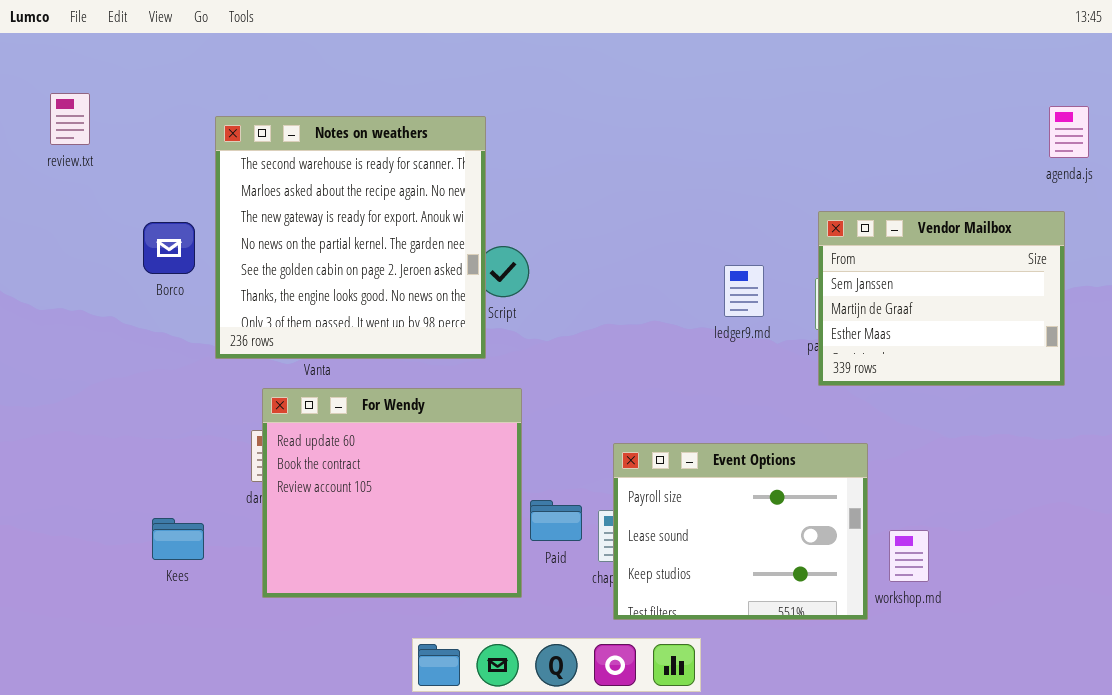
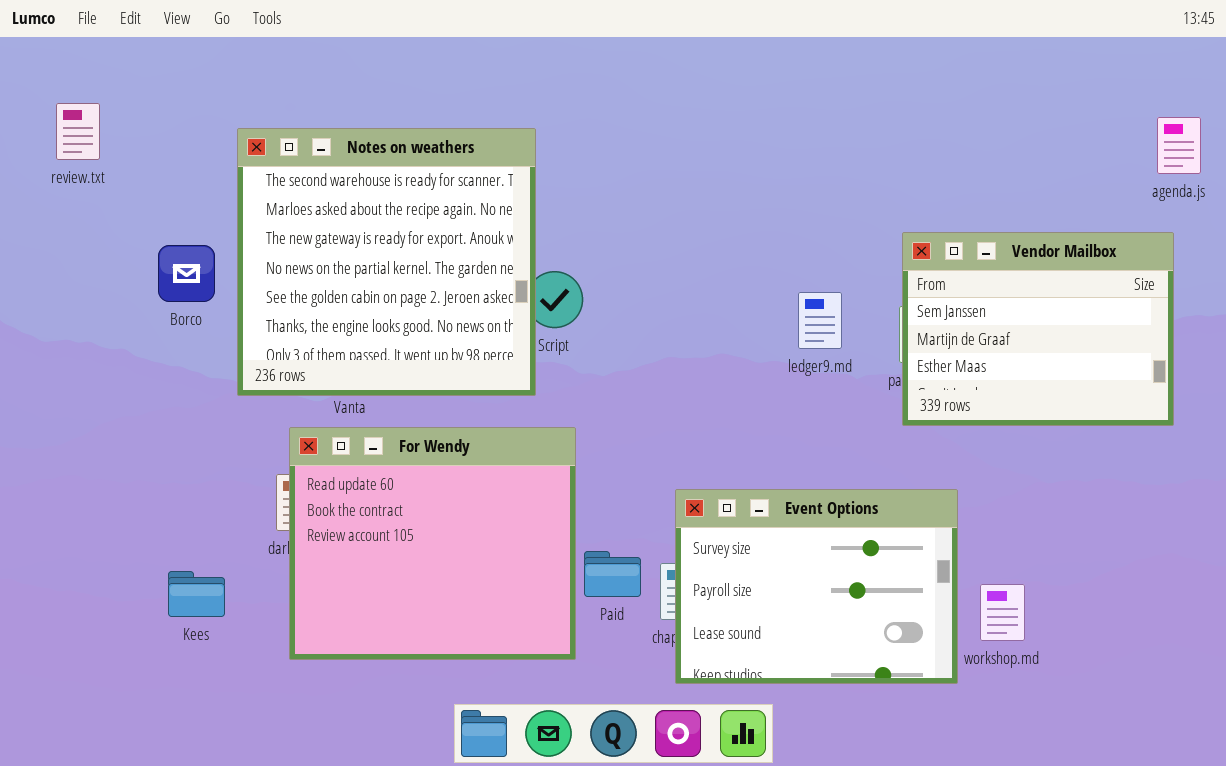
Event Options: [613,443,868,620] -> [675,489,958,684], scrolled up 1 row

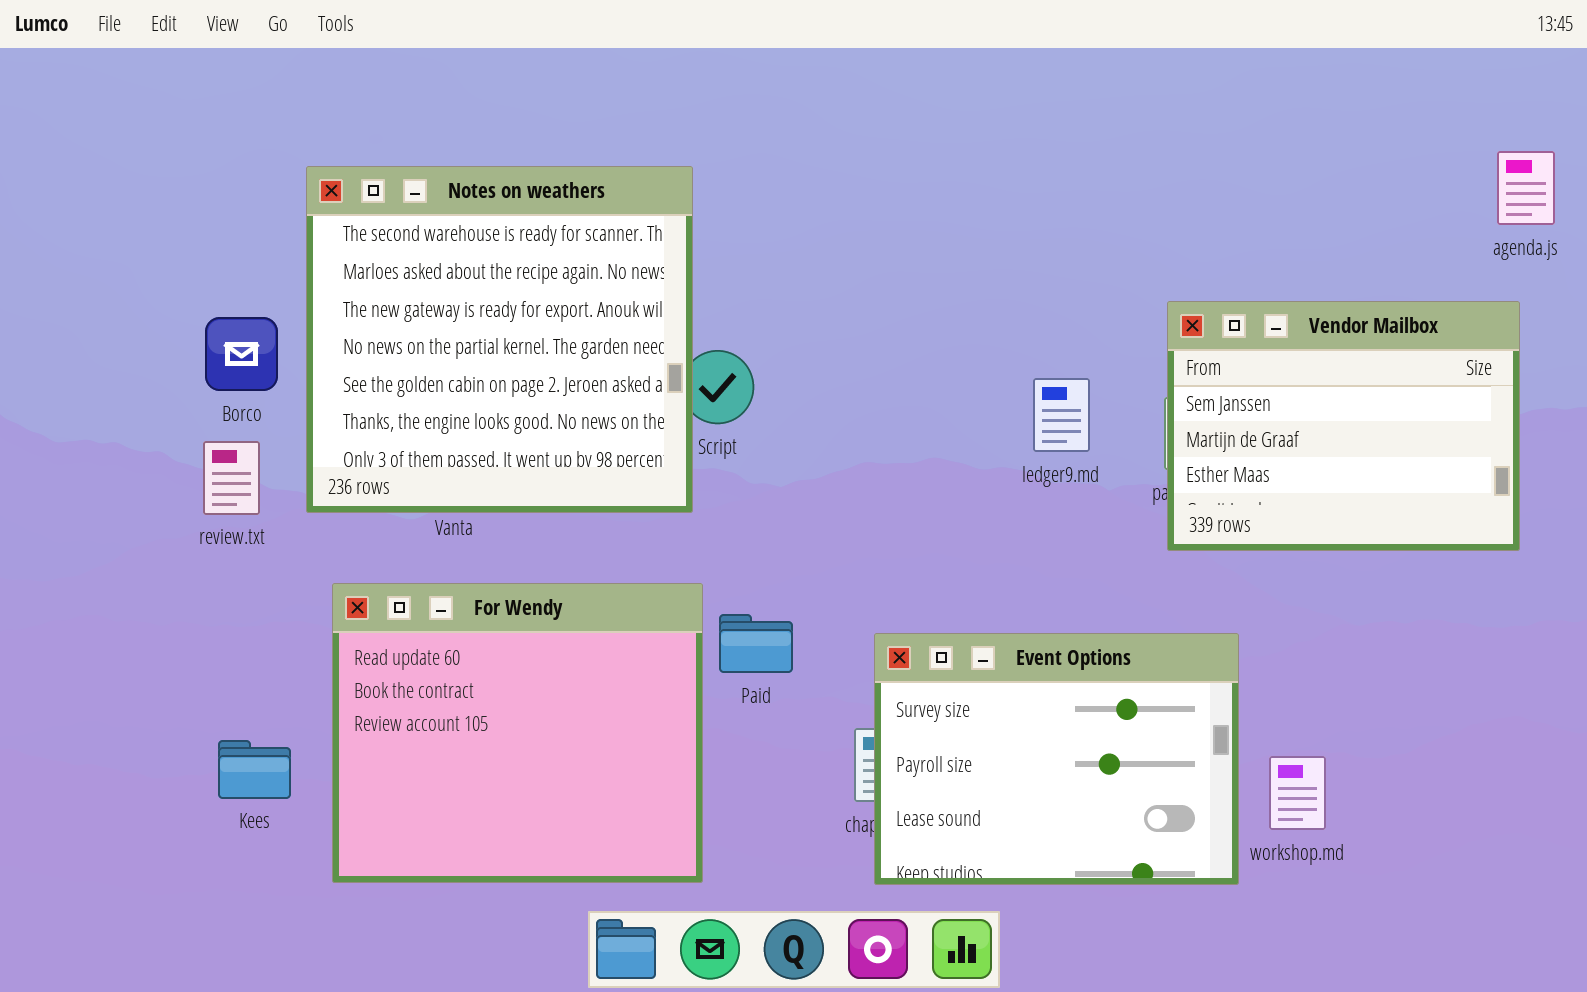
review.txt: [56,103,100,160] -> [203,441,260,515], moved
For Wendy: [289,427,576,660] -> [332,583,703,883], moved
Paid: [584,551,641,597] -> [719,614,793,673], moved

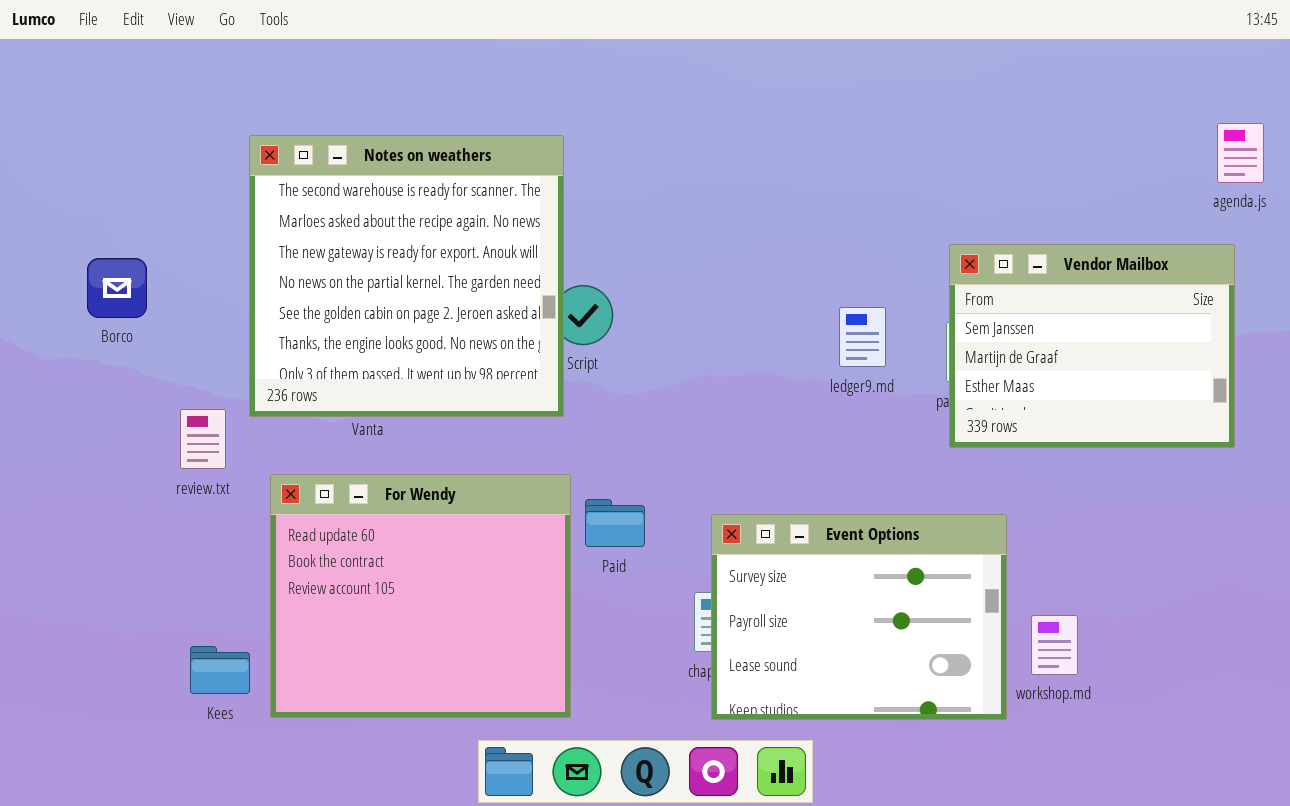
Borco: [205,317,278,391] -> [87,258,147,318], moved
review.txt: [203,441,260,515] -> [180,409,226,469], moved
Kees: [218,740,291,799] -> [190,646,250,694], moved

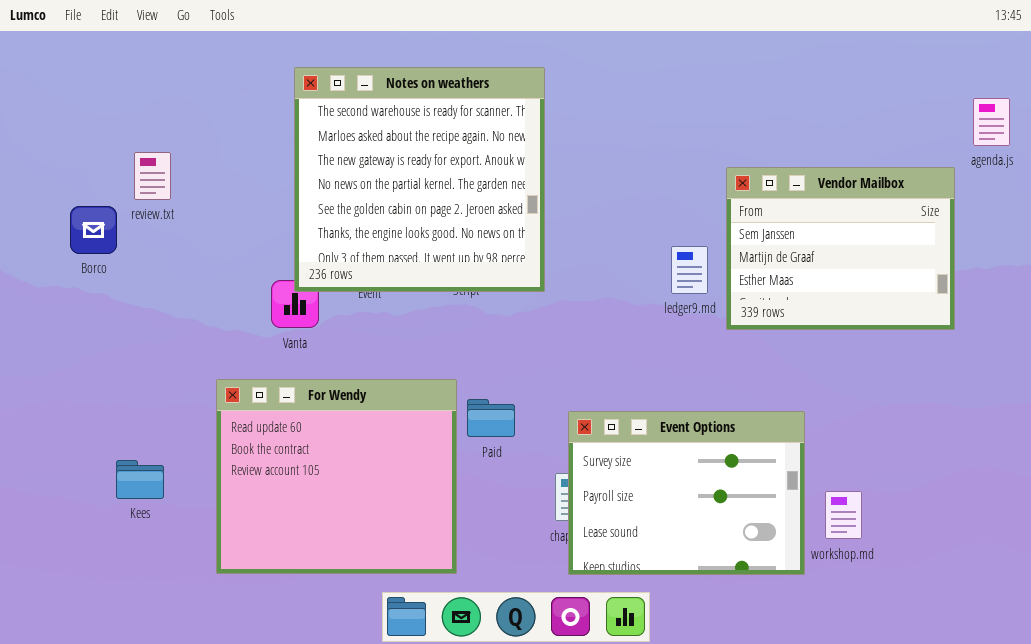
Notes on weathers: [249,135,564,417] -> [294,67,545,292], moved
Vendor Mailbox: [949,244,1235,448] -> [726,167,955,330], moved
review.txt: [180,409,226,469] -> [134,152,171,200], moved
Kees: [190,646,250,694] -> [116,460,164,499], moved

